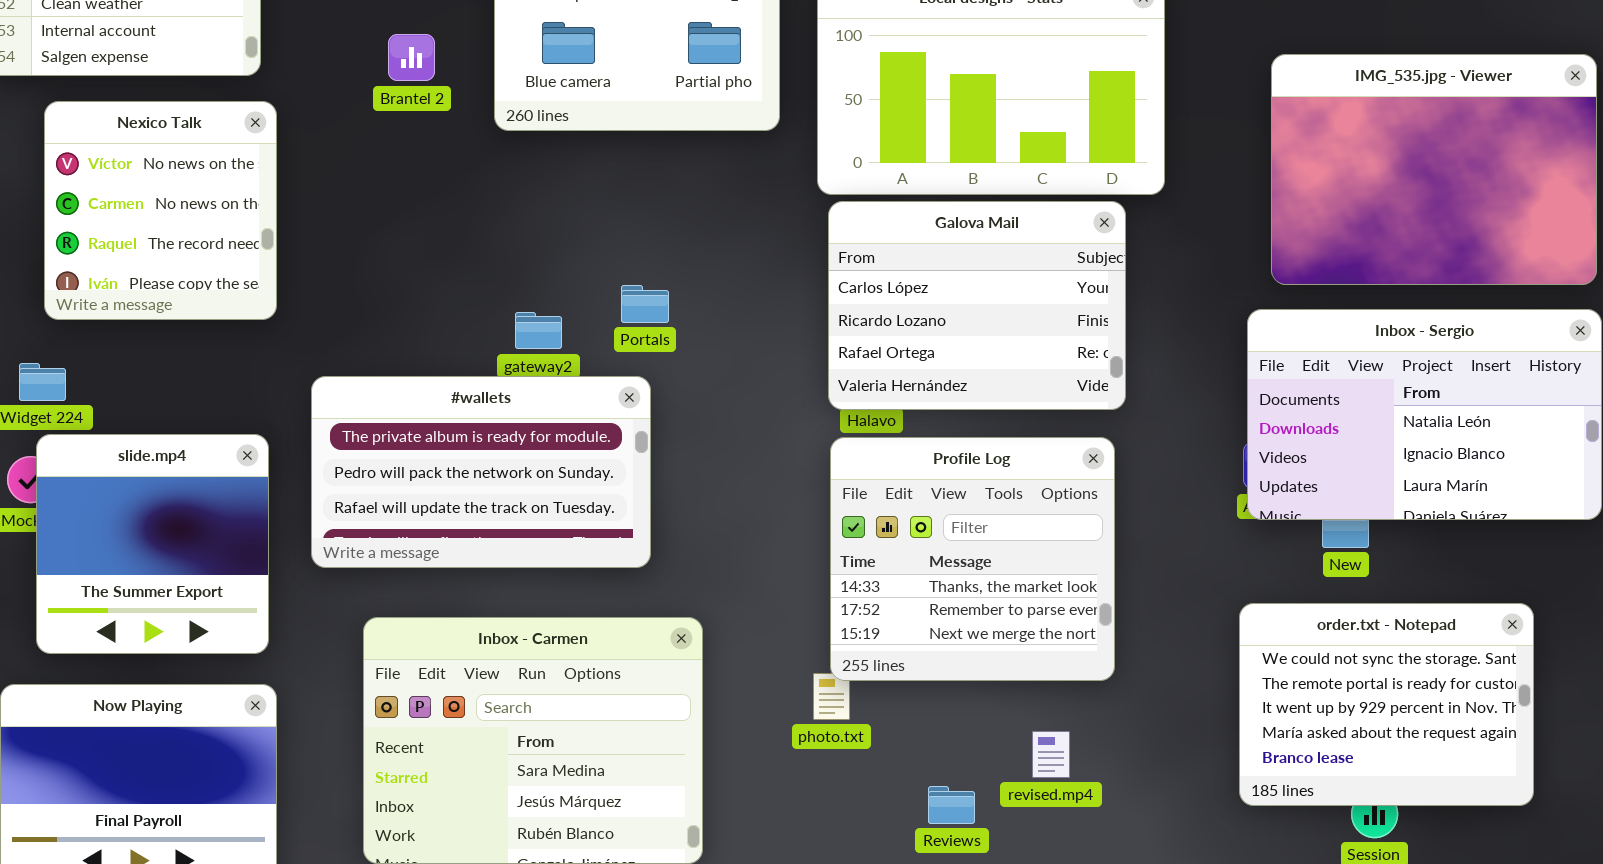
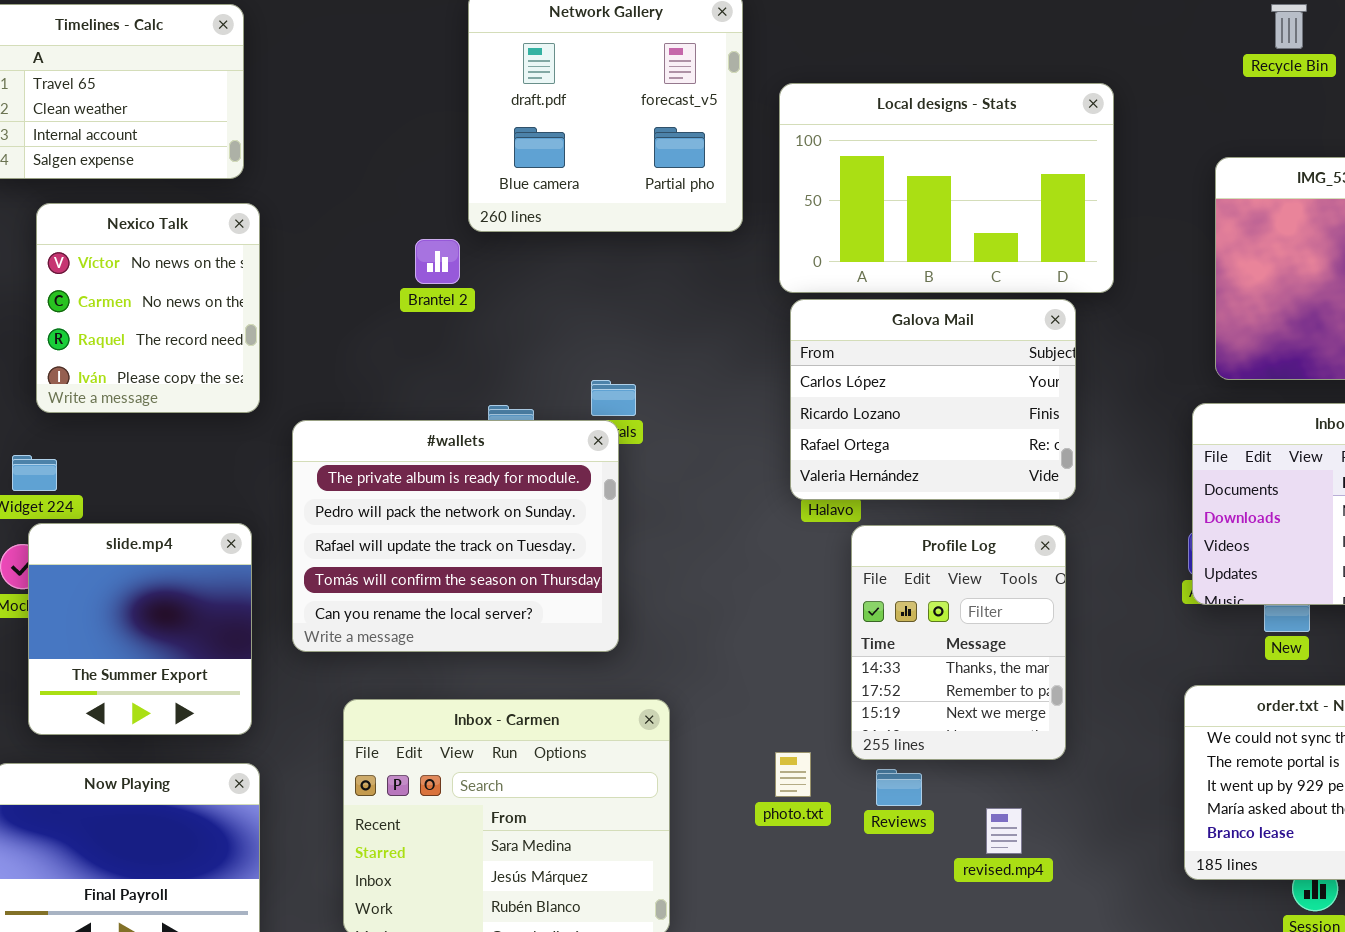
Brantel 2: [388,34,435,81] -> [415,239,460,284], moved
#wallets: [311,376,651,568] -> [292,420,619,652], resized
Profile Log: [830,437,1115,681] -> [851,525,1066,760], resized
Reviews: [928,786,975,824] -> [876,769,922,806], moved

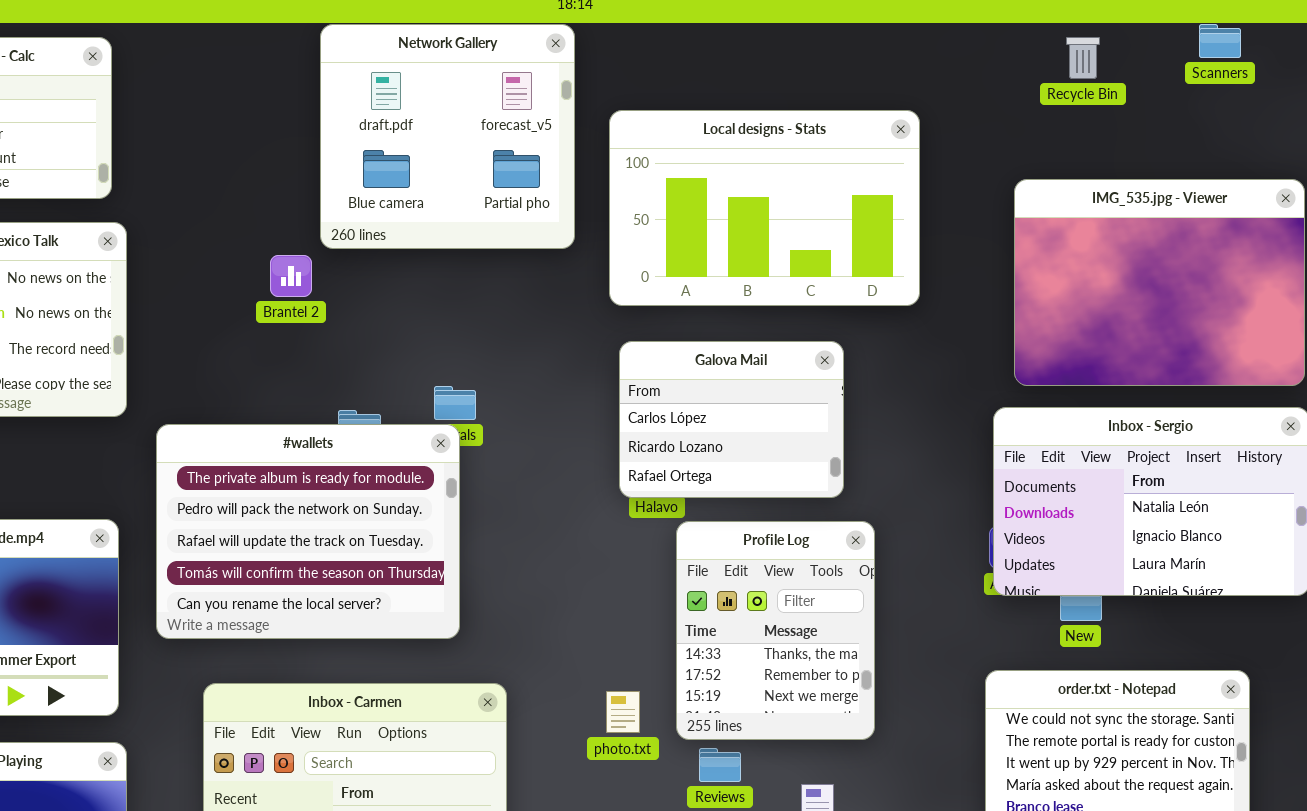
Galova Mail: [790,299,1076,500] -> [619,341,844,498], resized
photo.txt: [775,752,811,797] -> [606,691,640,733], moved

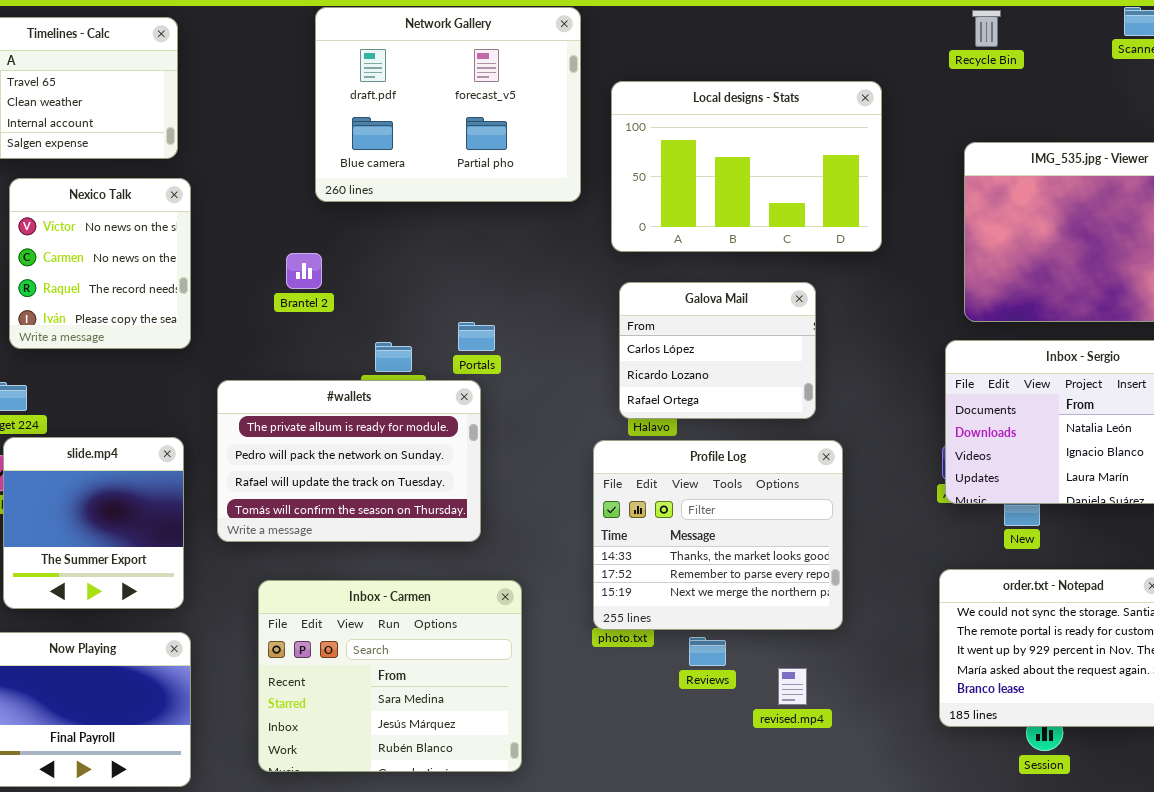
Network Gallery: [320,24,575,249] -> [315,7,581,202], resized
Recycle Bin: [1066,37,1100,79] -> [972,10,1001,47], moved
Brantel 2: [270,255,312,297] -> [286,253,322,289], moved
#wallets: [156,424,460,639] -> [217,380,481,542], resized
Profile Log: [676,521,875,740] -> [593,440,843,630], resized

